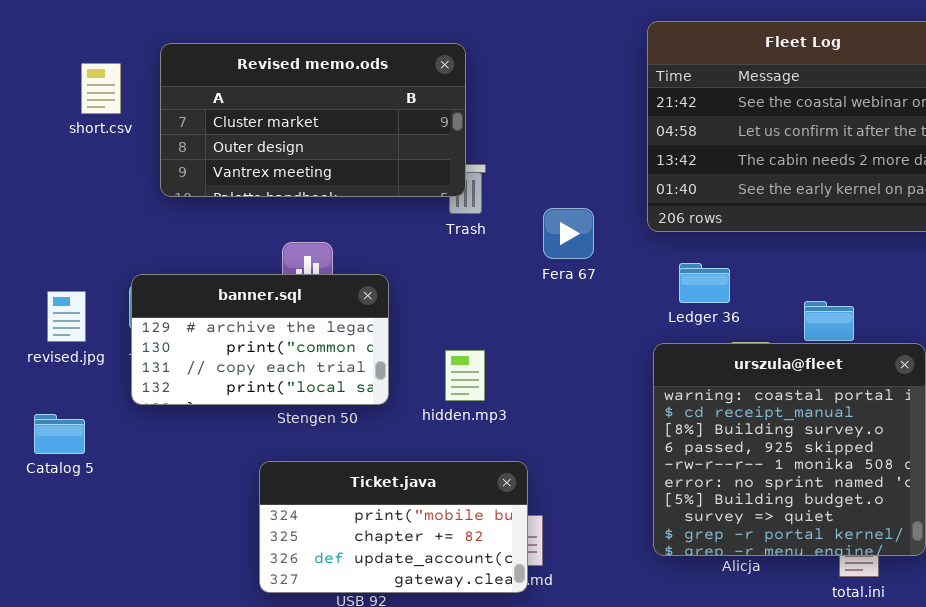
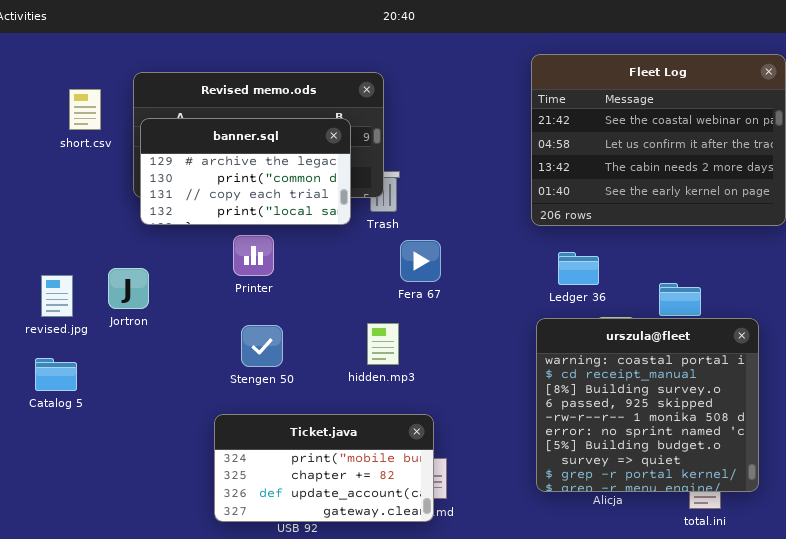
Fera 67: [543,208,594,259] -> [400,240,441,282], moved
banner.sql: [131,274,389,405] -> [140,118,351,225], moved
Catalog 5: [34,414,85,454] -> [35,358,77,391], moved

